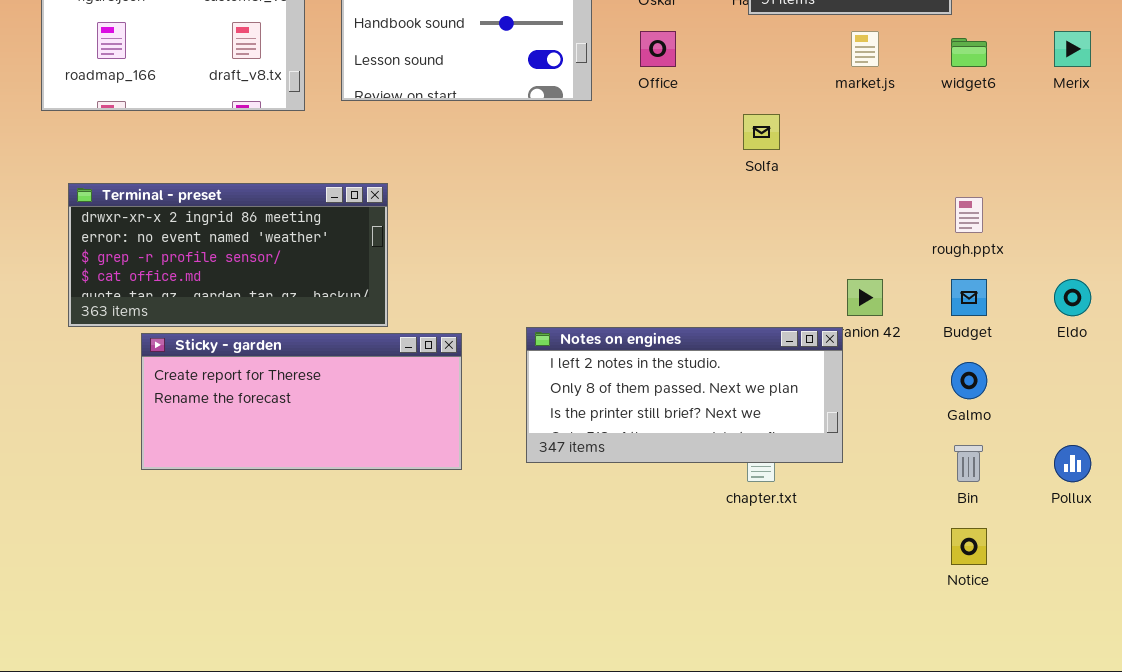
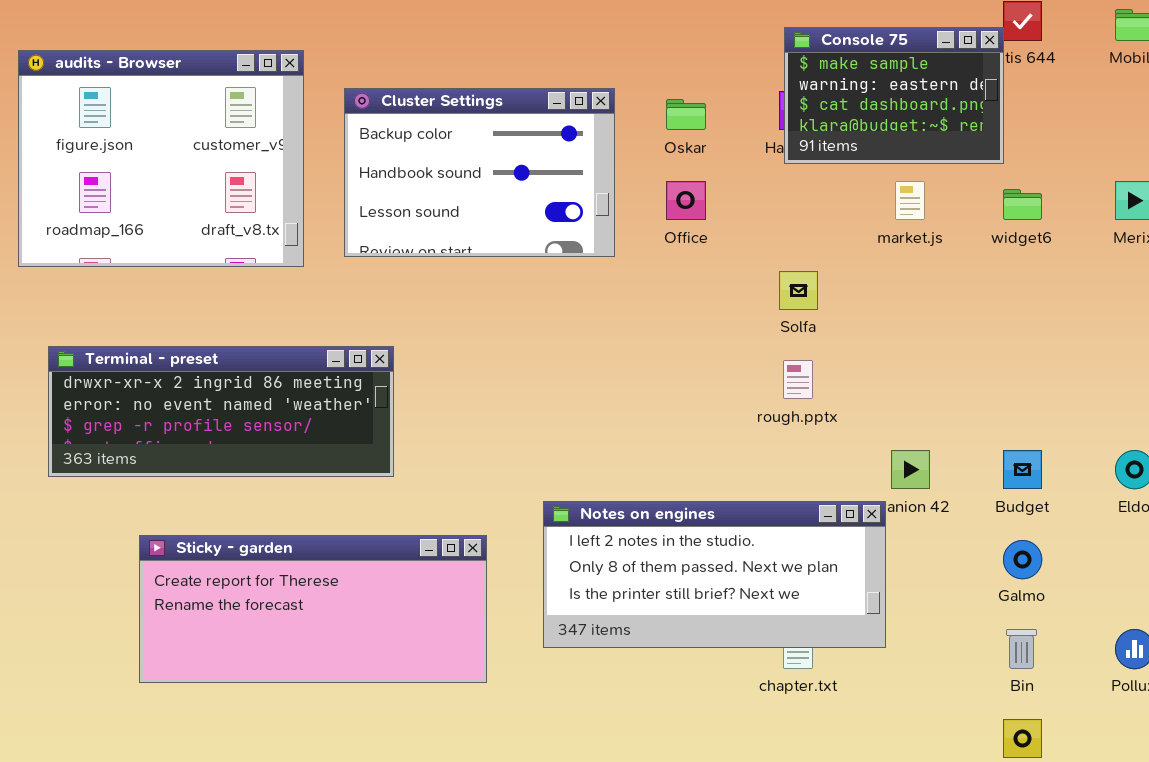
Terminal - preset: [68,183,388,327] -> [48,346,394,477], resized
rough.pptx: [955,197,983,233] -> [783,360,813,399], moved
Sticky - garden: [141,333,462,470] -> [139,535,487,683], moved

